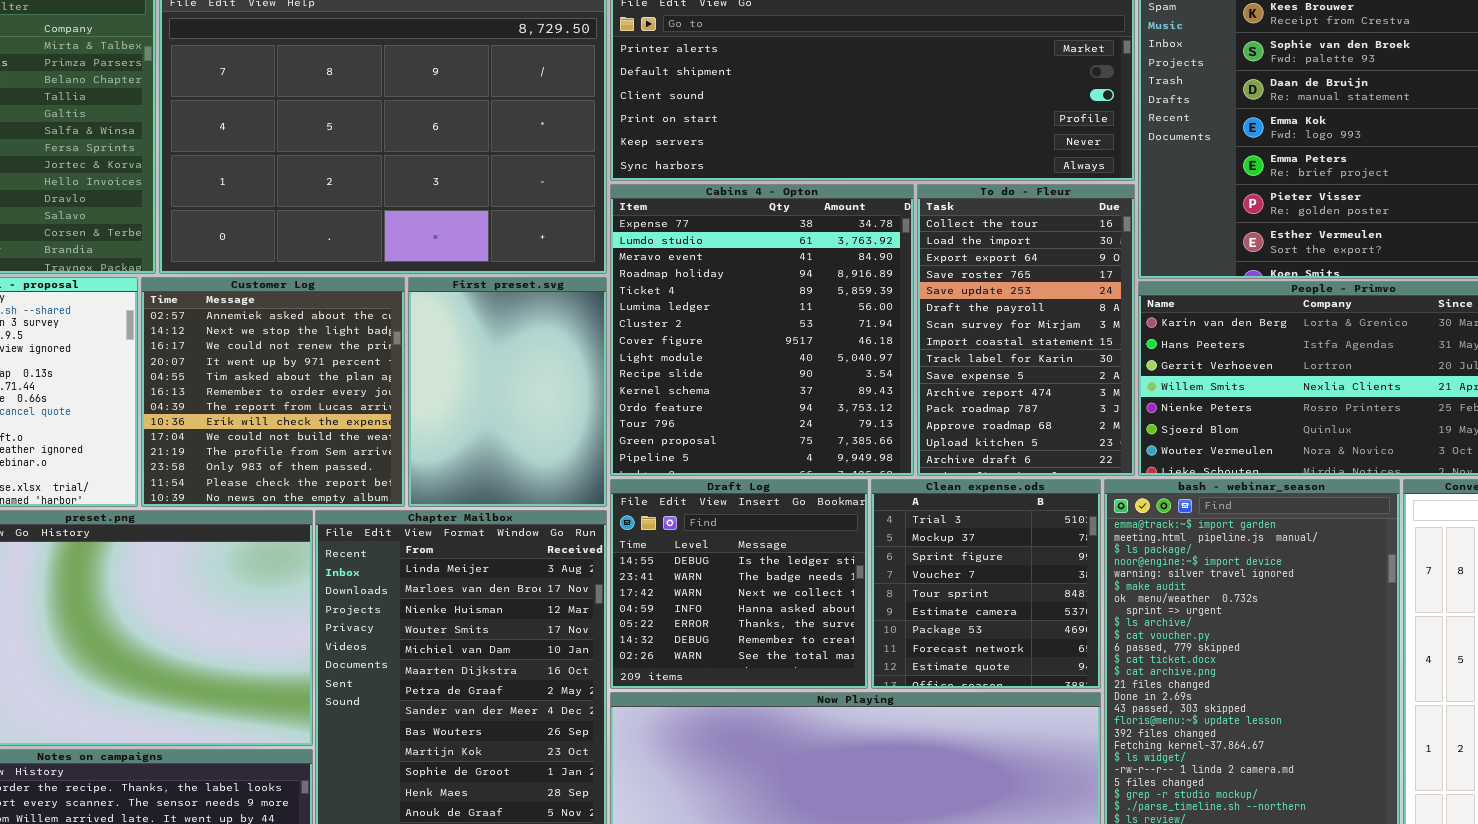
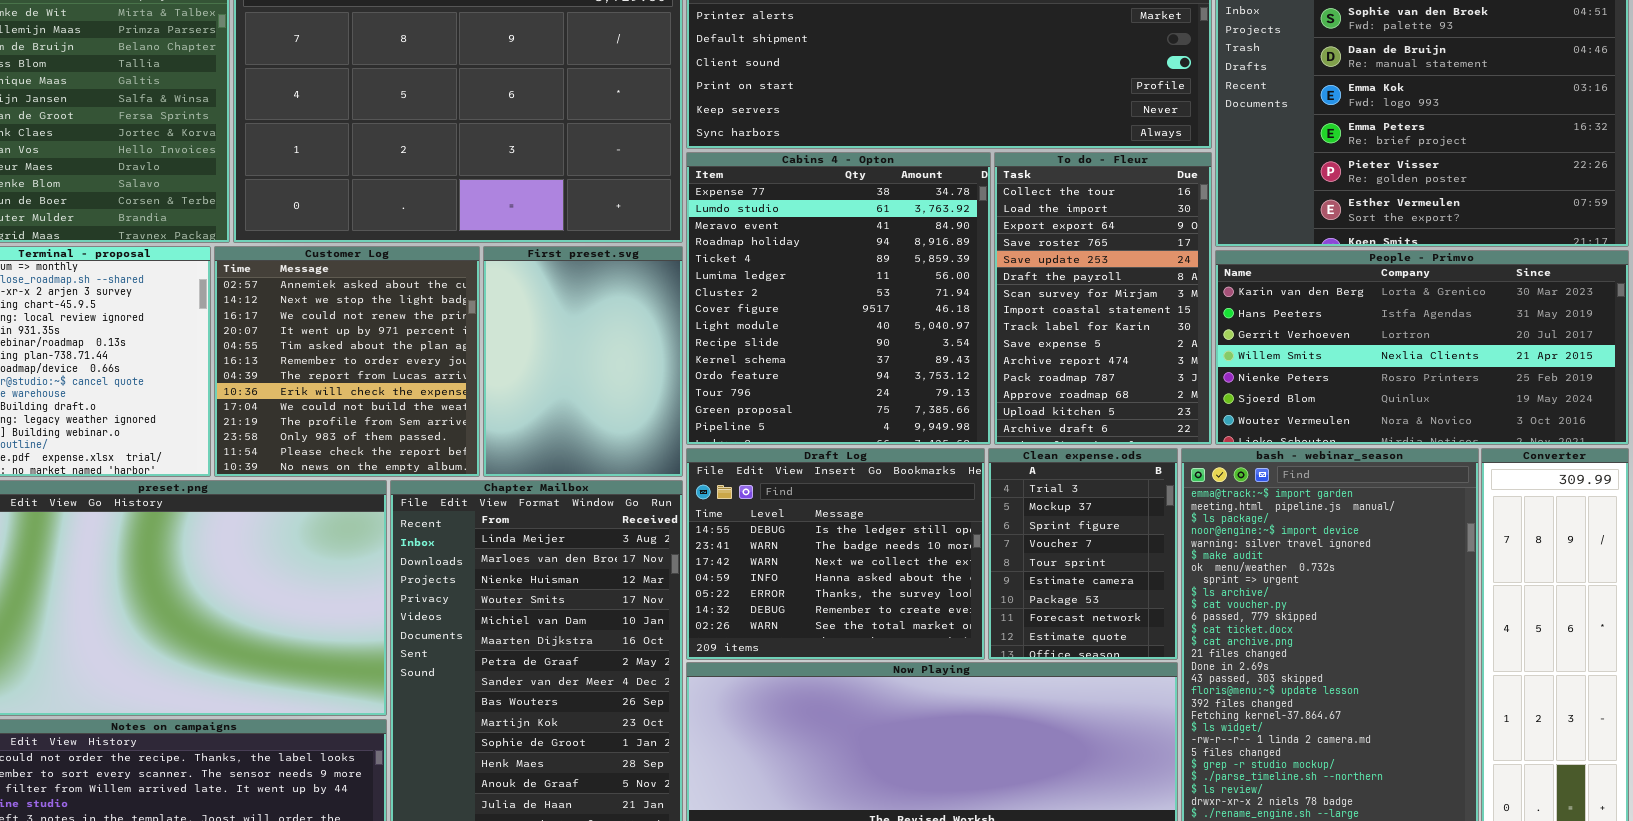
Draft Log: [610,479,868,689] -> [686,448,985,660], resized
Clean expense.ods: [871,479,1101,689] -> [988,448,1178,660], resized

